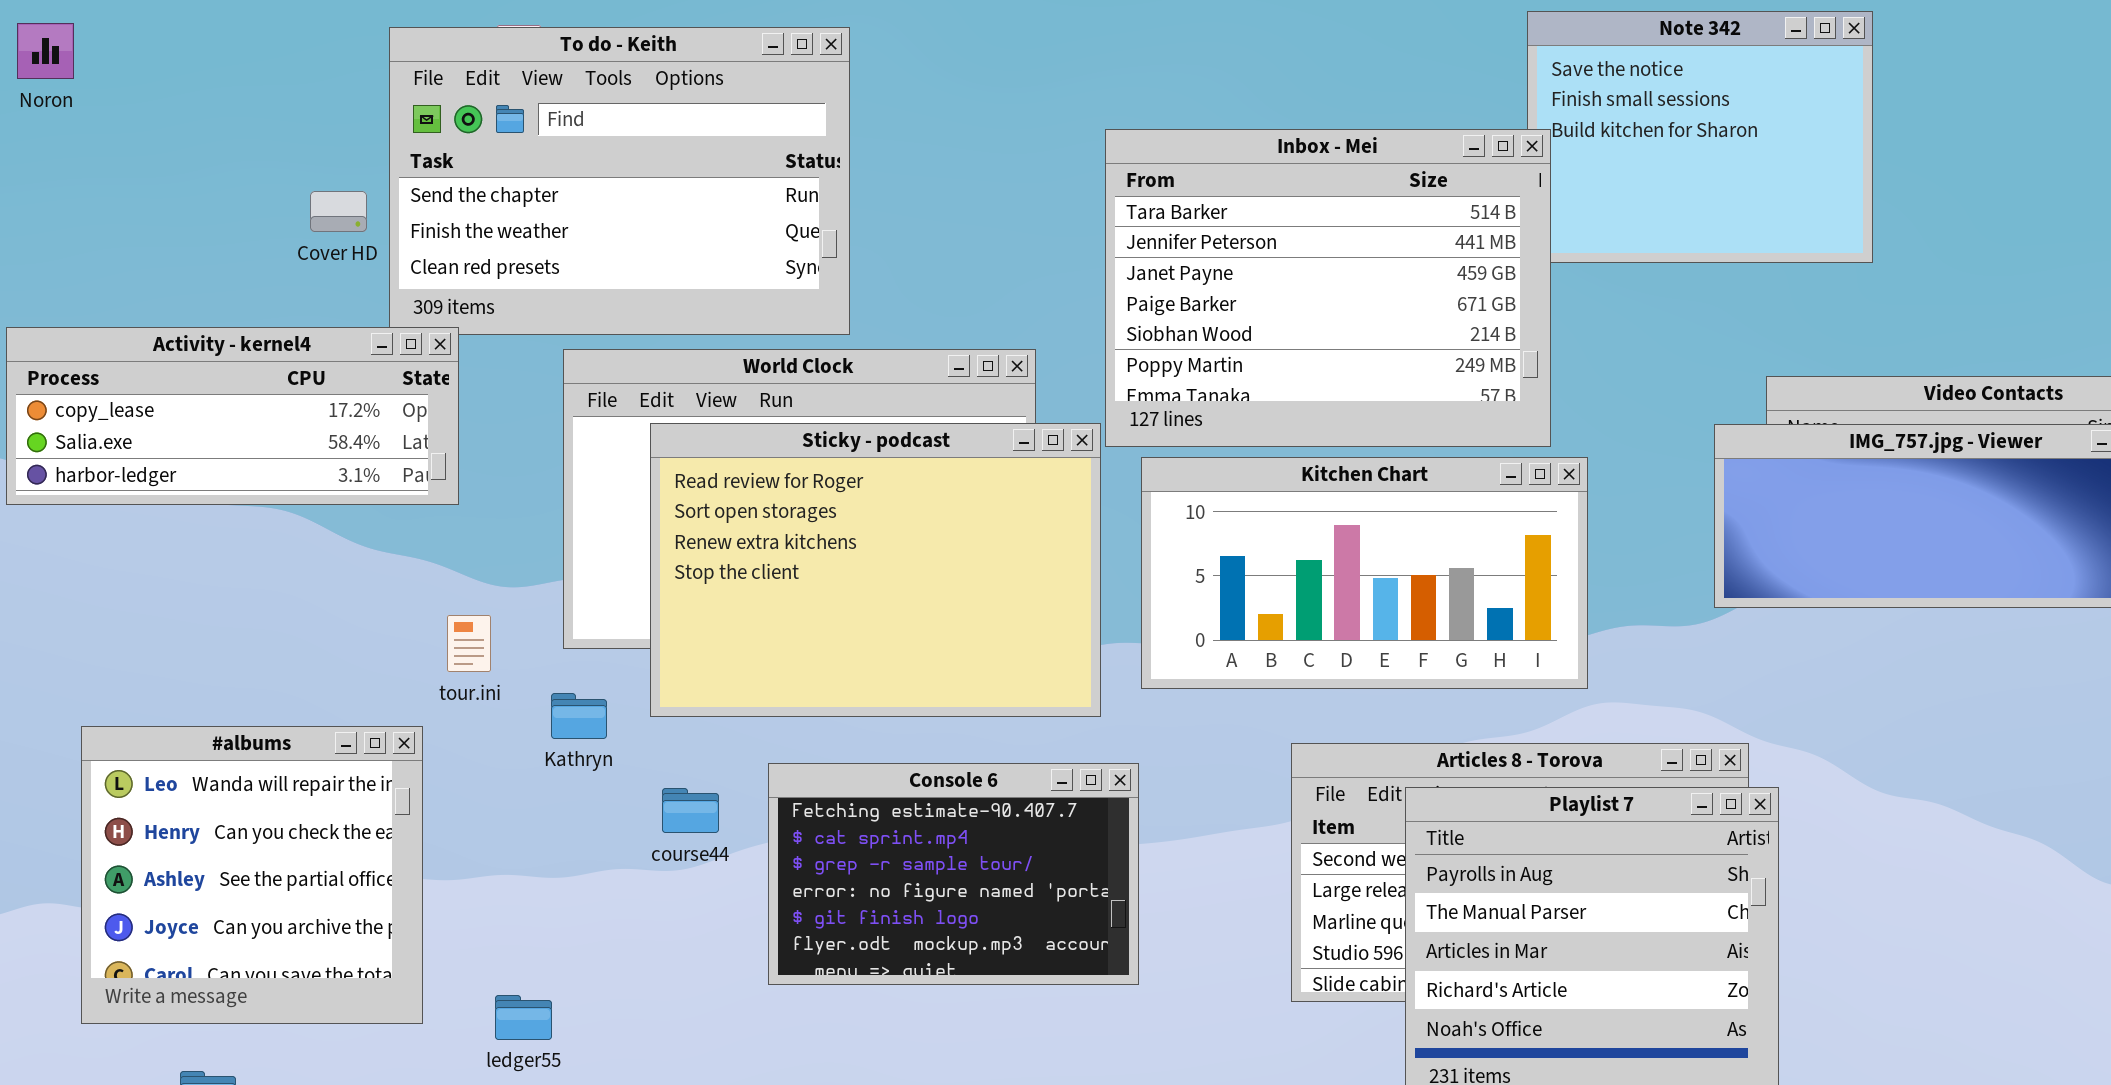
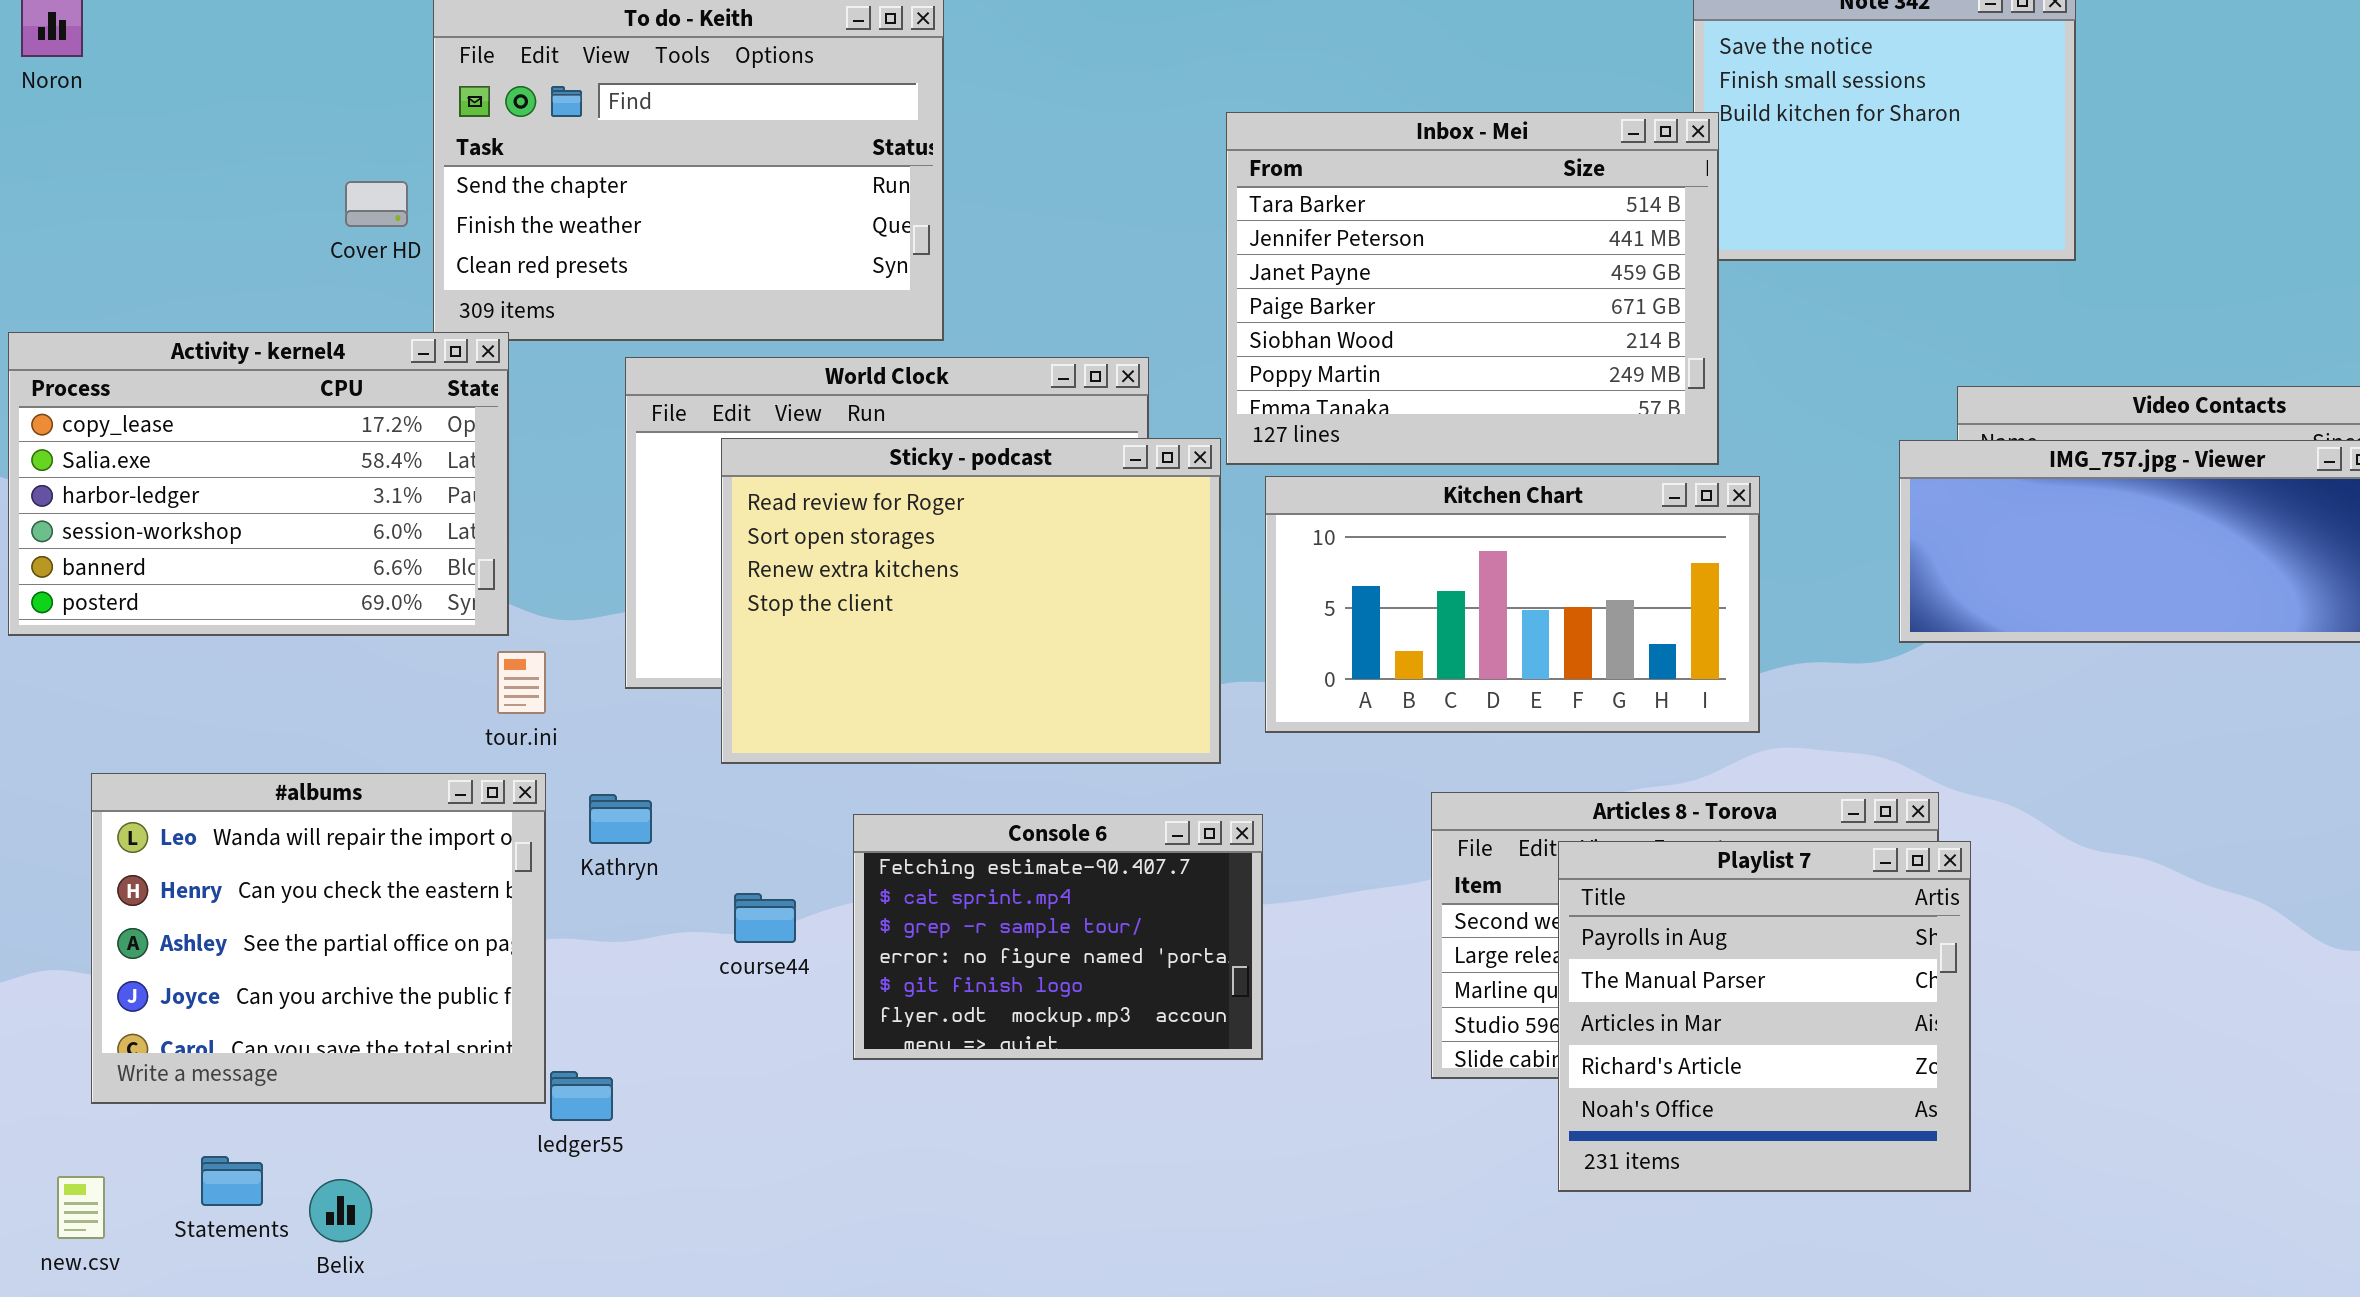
Activity - kernel4: [6,327,459,505] -> [8,332,509,636], resized
Kathryn: [551,693,607,739] -> [589,794,652,844], moved
#albums: [81,726,423,1024] -> [91,773,546,1104], resized
course44: [662,788,719,833] -> [734,893,796,943], moved

